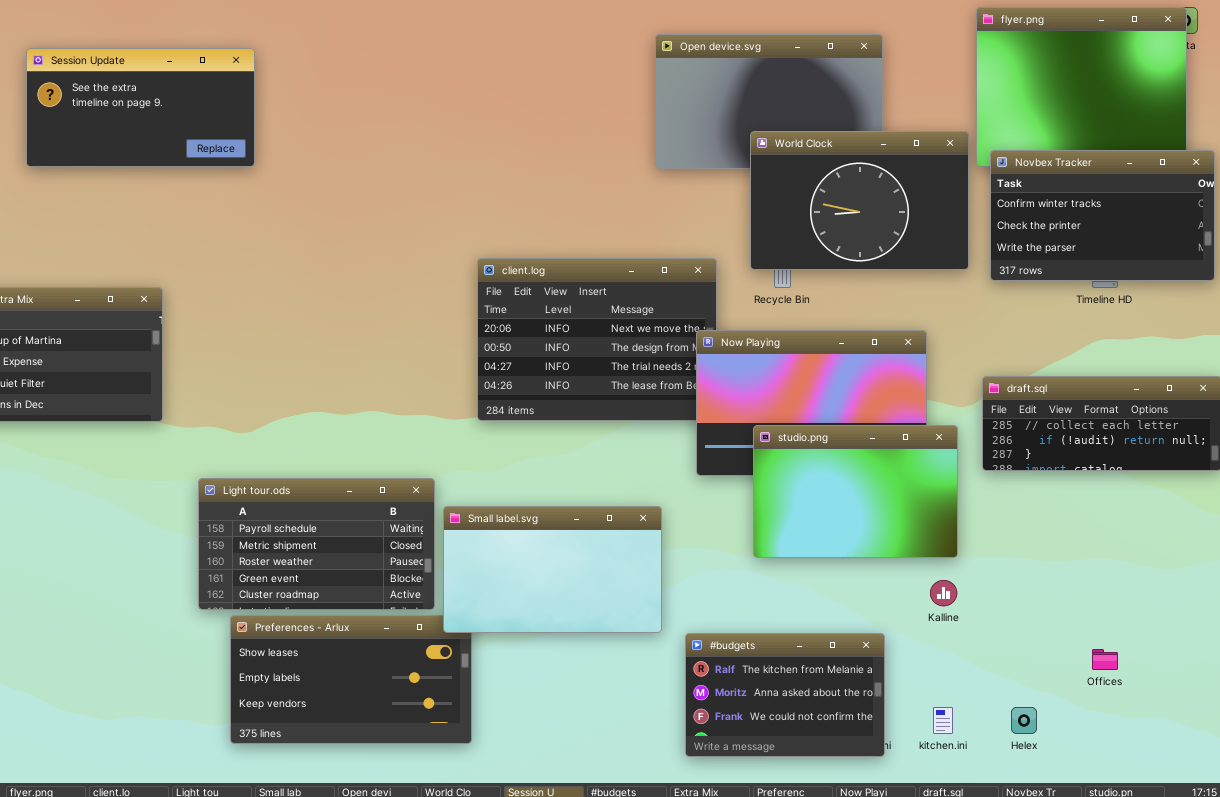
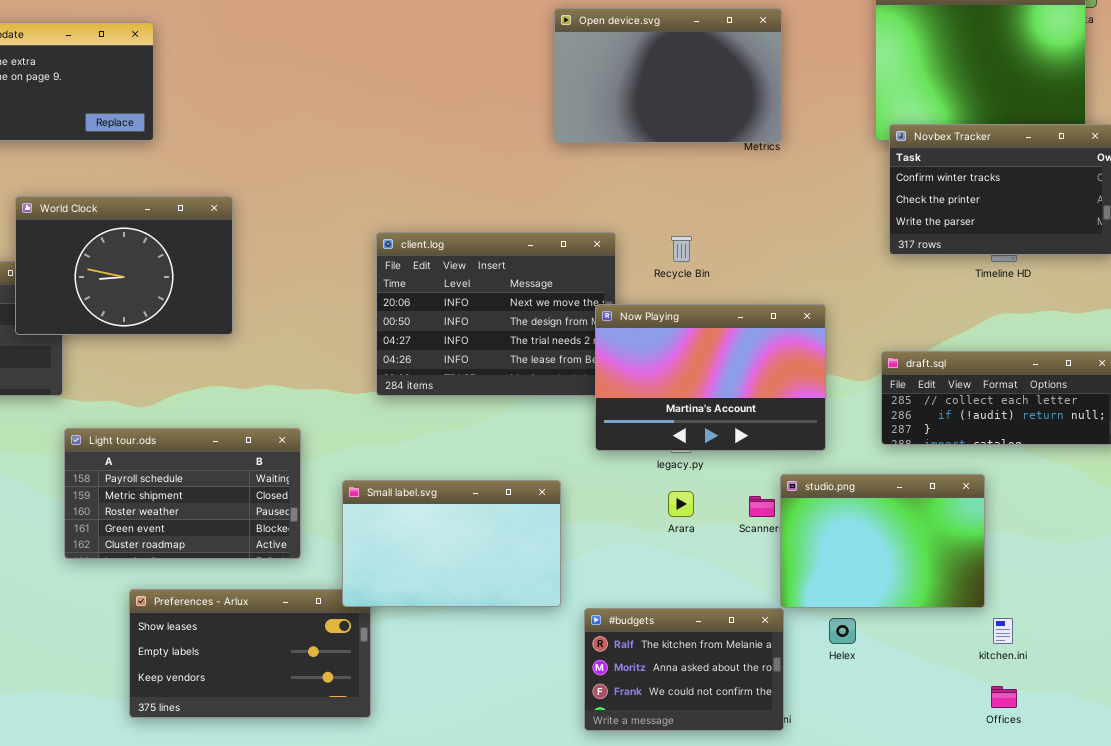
World Clock: [750,131,969,270] -> [15,196,233,335], moved
studio.png: [753,425,958,558] -> [780,474,985,608], moved
Light tour.ods: [198,478,435,610] -> [64,428,301,559], moved
Offices: [1092,649,1118,670] -> [991,686,1017,708], moved
kitchen.ini: [933,707,953,734] -> [993,618,1013,644], moved
Helex: [1011,707,1037,734] -> [829,618,856,644], moved

